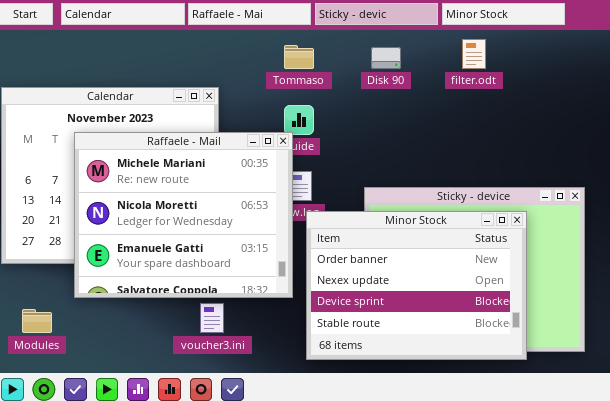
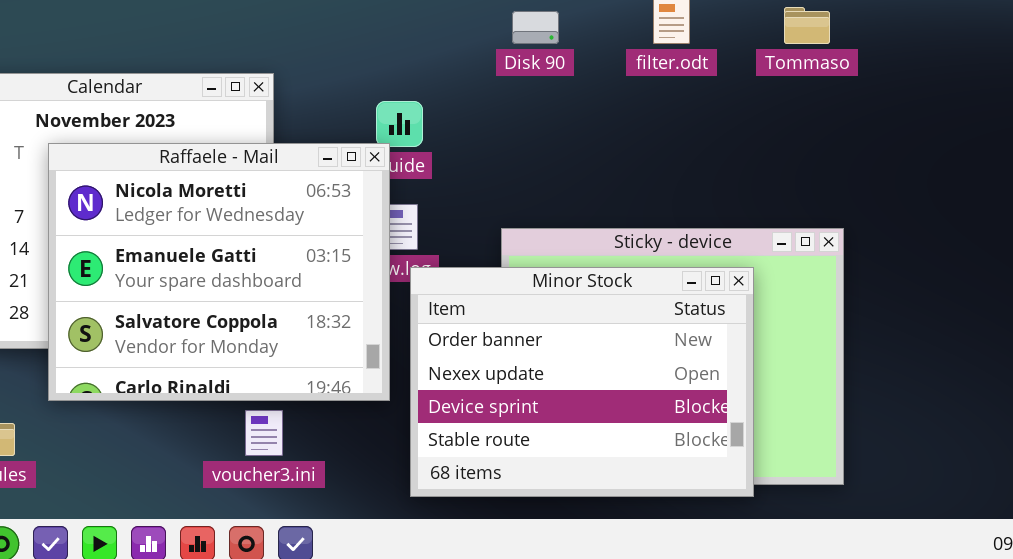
Tommaso: [284,45,314,69] -> [784,7,830,44], moved
Raffaele - Mail: [74,132,293,298] -> [48,143,390,401], scrolled down 1 row

